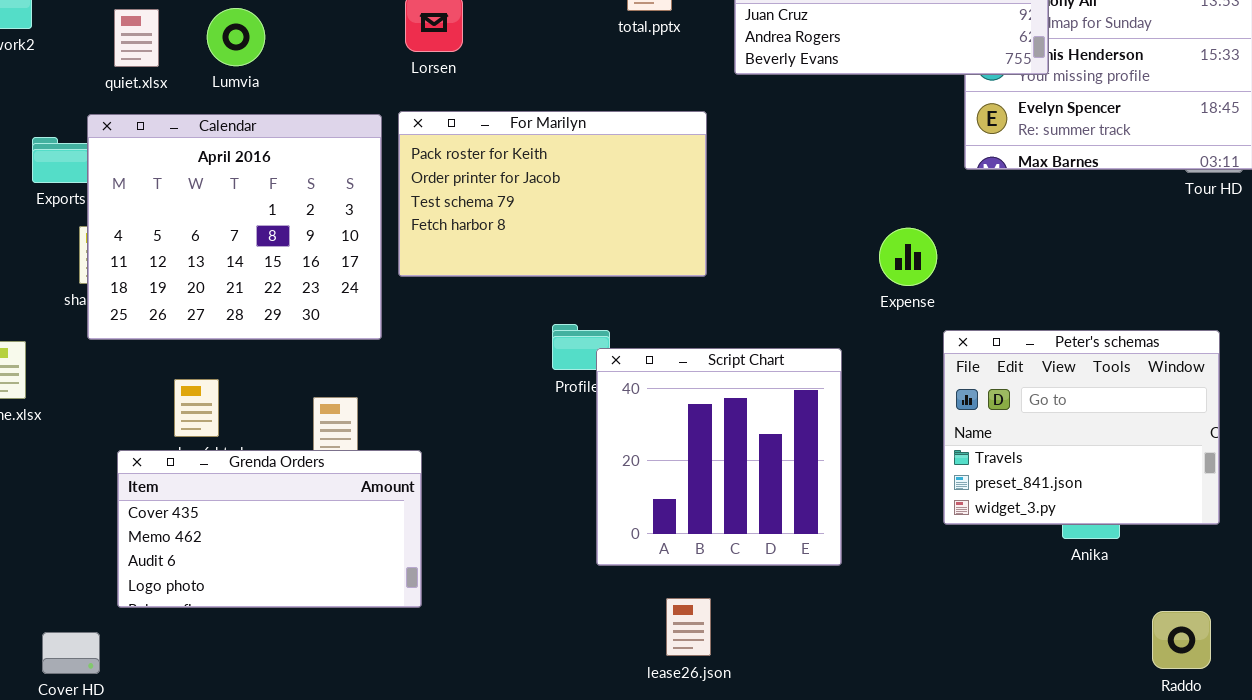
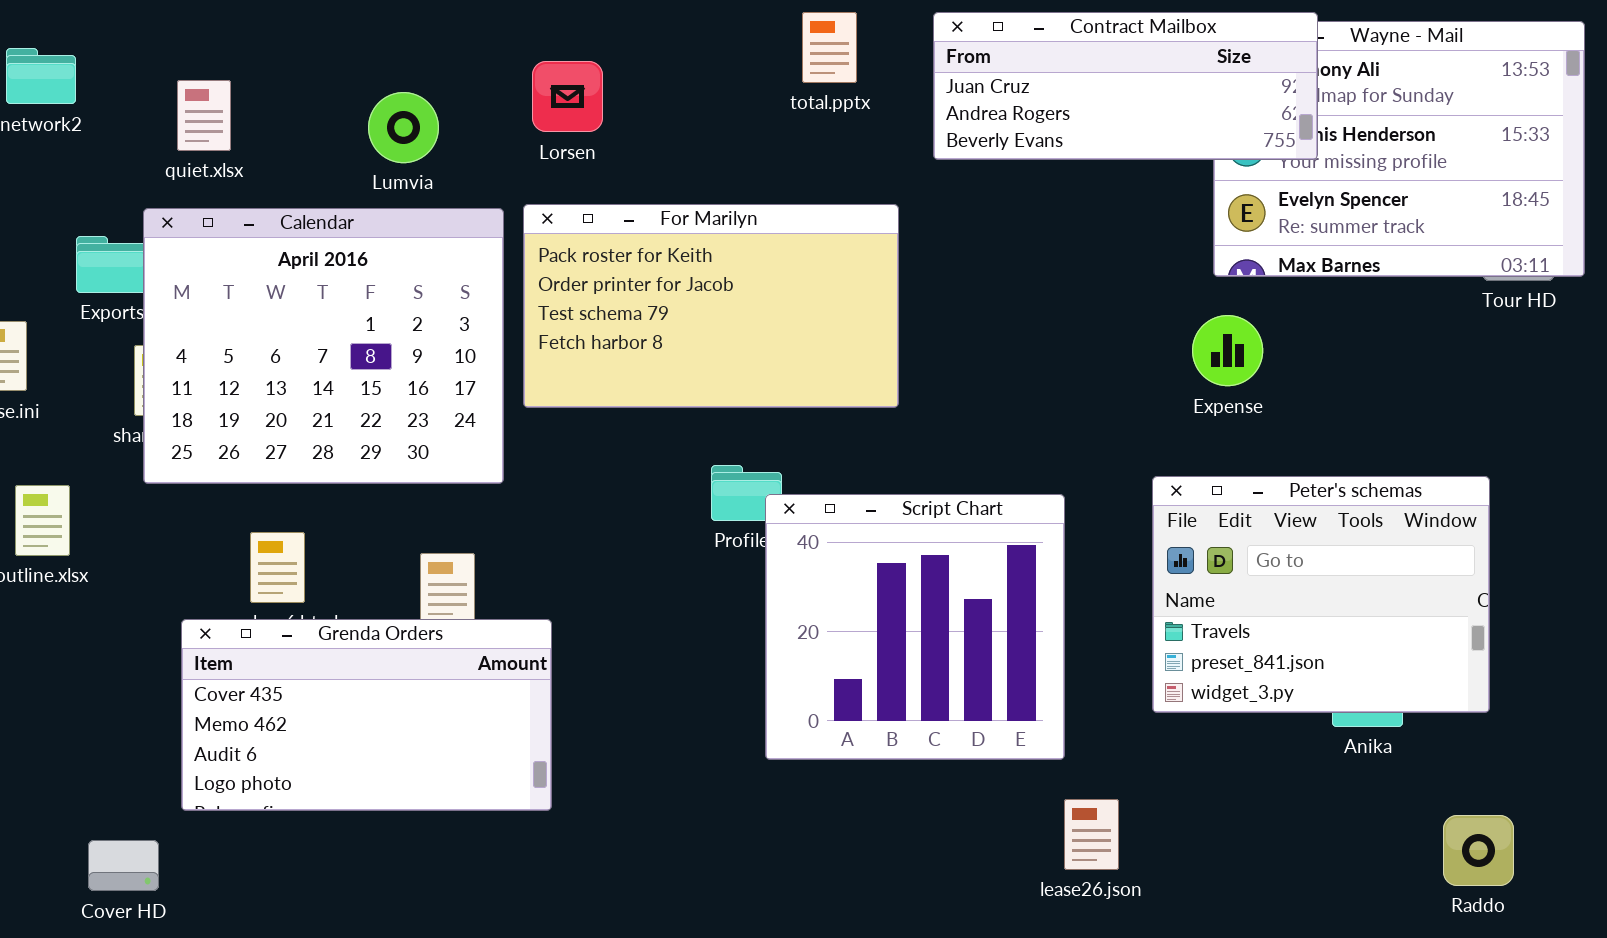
Lumvia: [207,8,265,66] -> [368,92,439,163], moved
Expense: [879,228,937,286] -> [1192,315,1263,386], moved
Peter's schemas: [943,330,1220,525] -> [1152,476,1490,713], moved
lease26.json: [666,598,711,656] -> [1064,799,1119,870], moved

